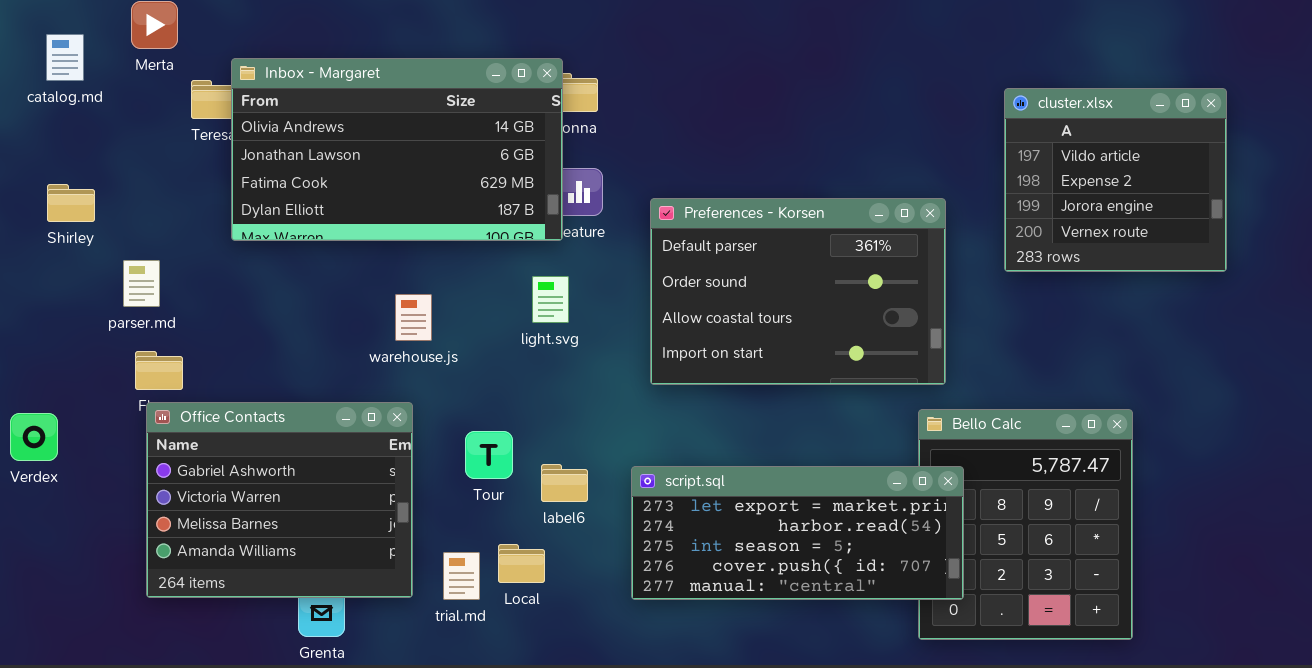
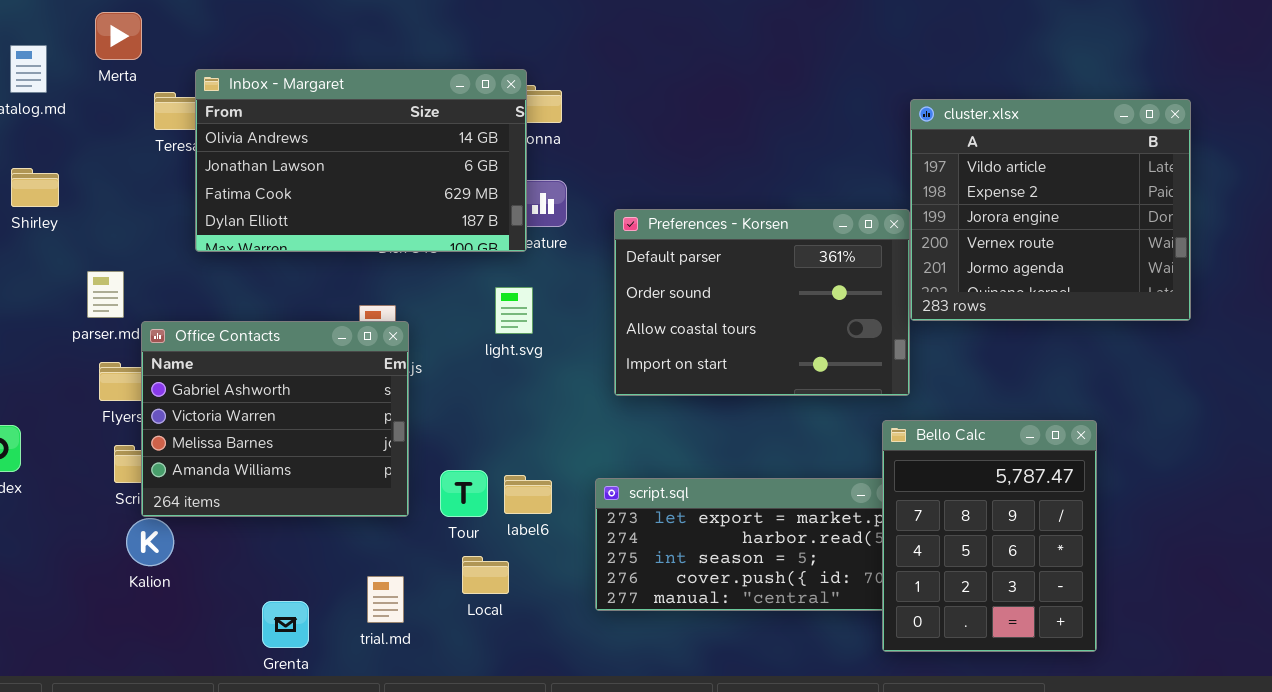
cluster.xlsx: [1004,88,1227,272] -> [910,99,1191,321], resized
Shirley: [47,184,95,222] -> [11,168,59,207], moved
Office Contacts: [146,402,413,598] -> [141,321,409,517], moved
Bello Calc: [918,409,1133,640] -> [882,420,1097,652], raised
Tour: [465,431,513,479] -> [440,470,488,517], moved
trial.md: [443,552,480,600] -> [367,576,404,623], moved

